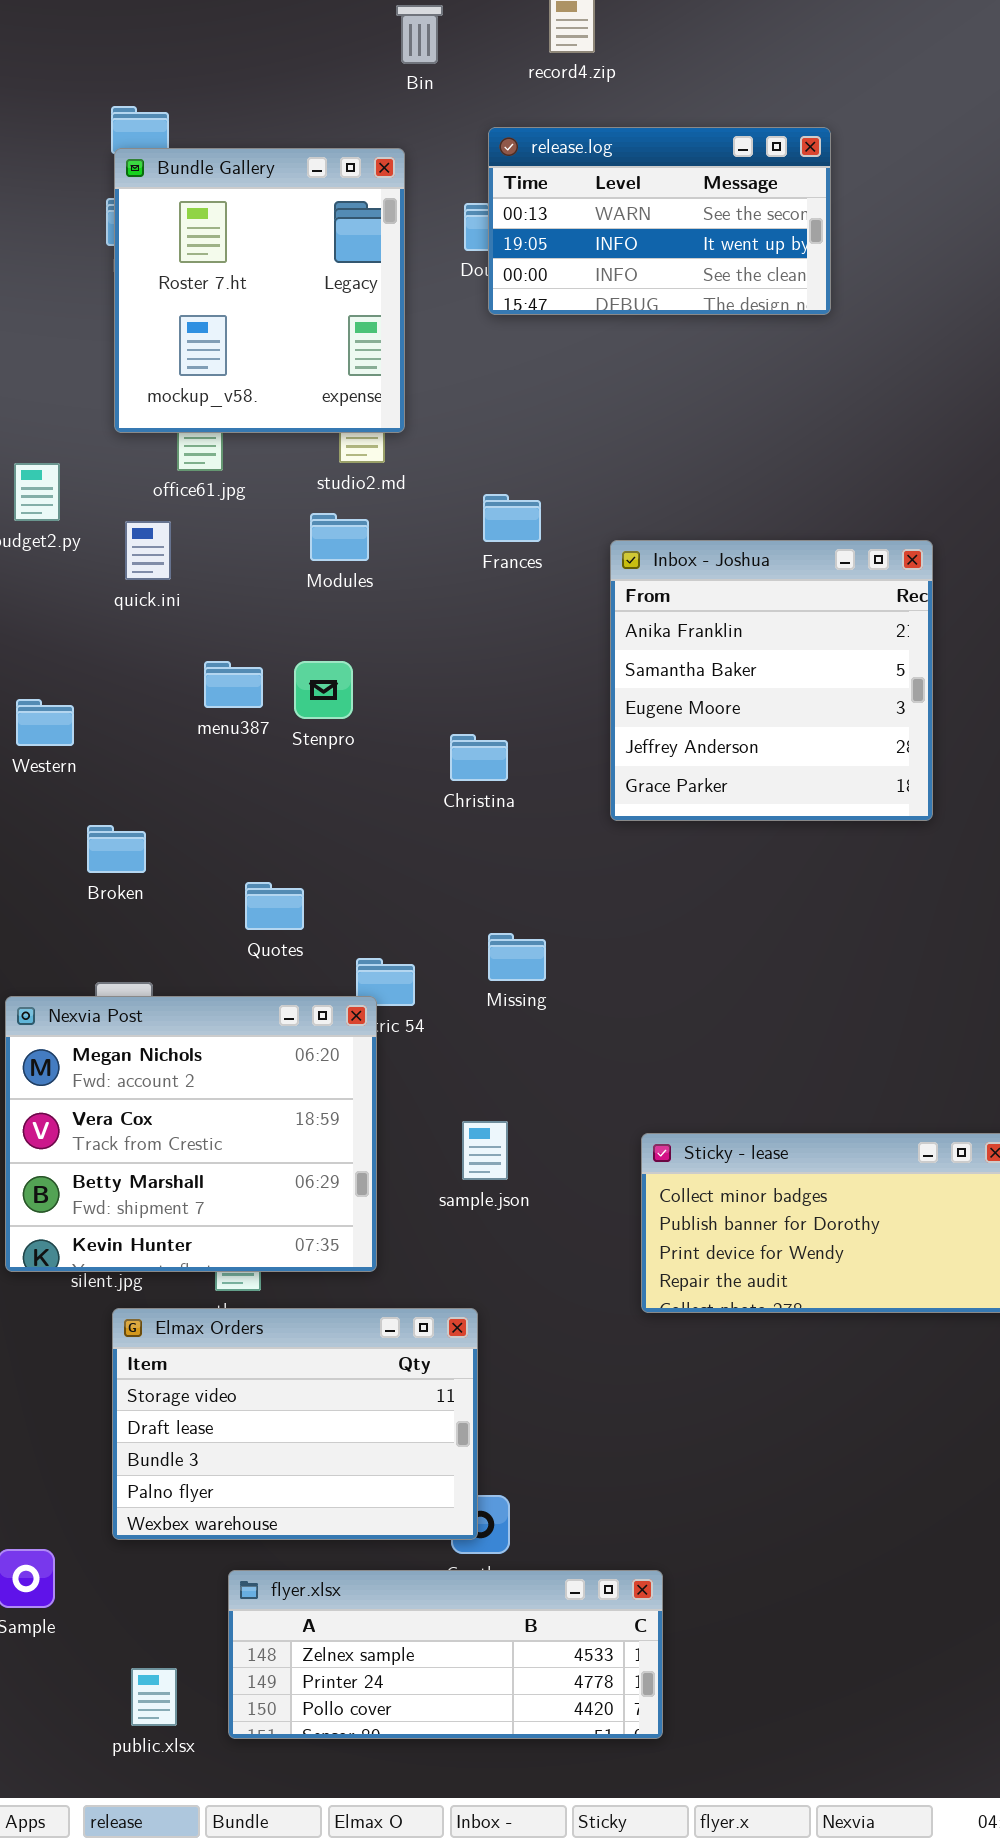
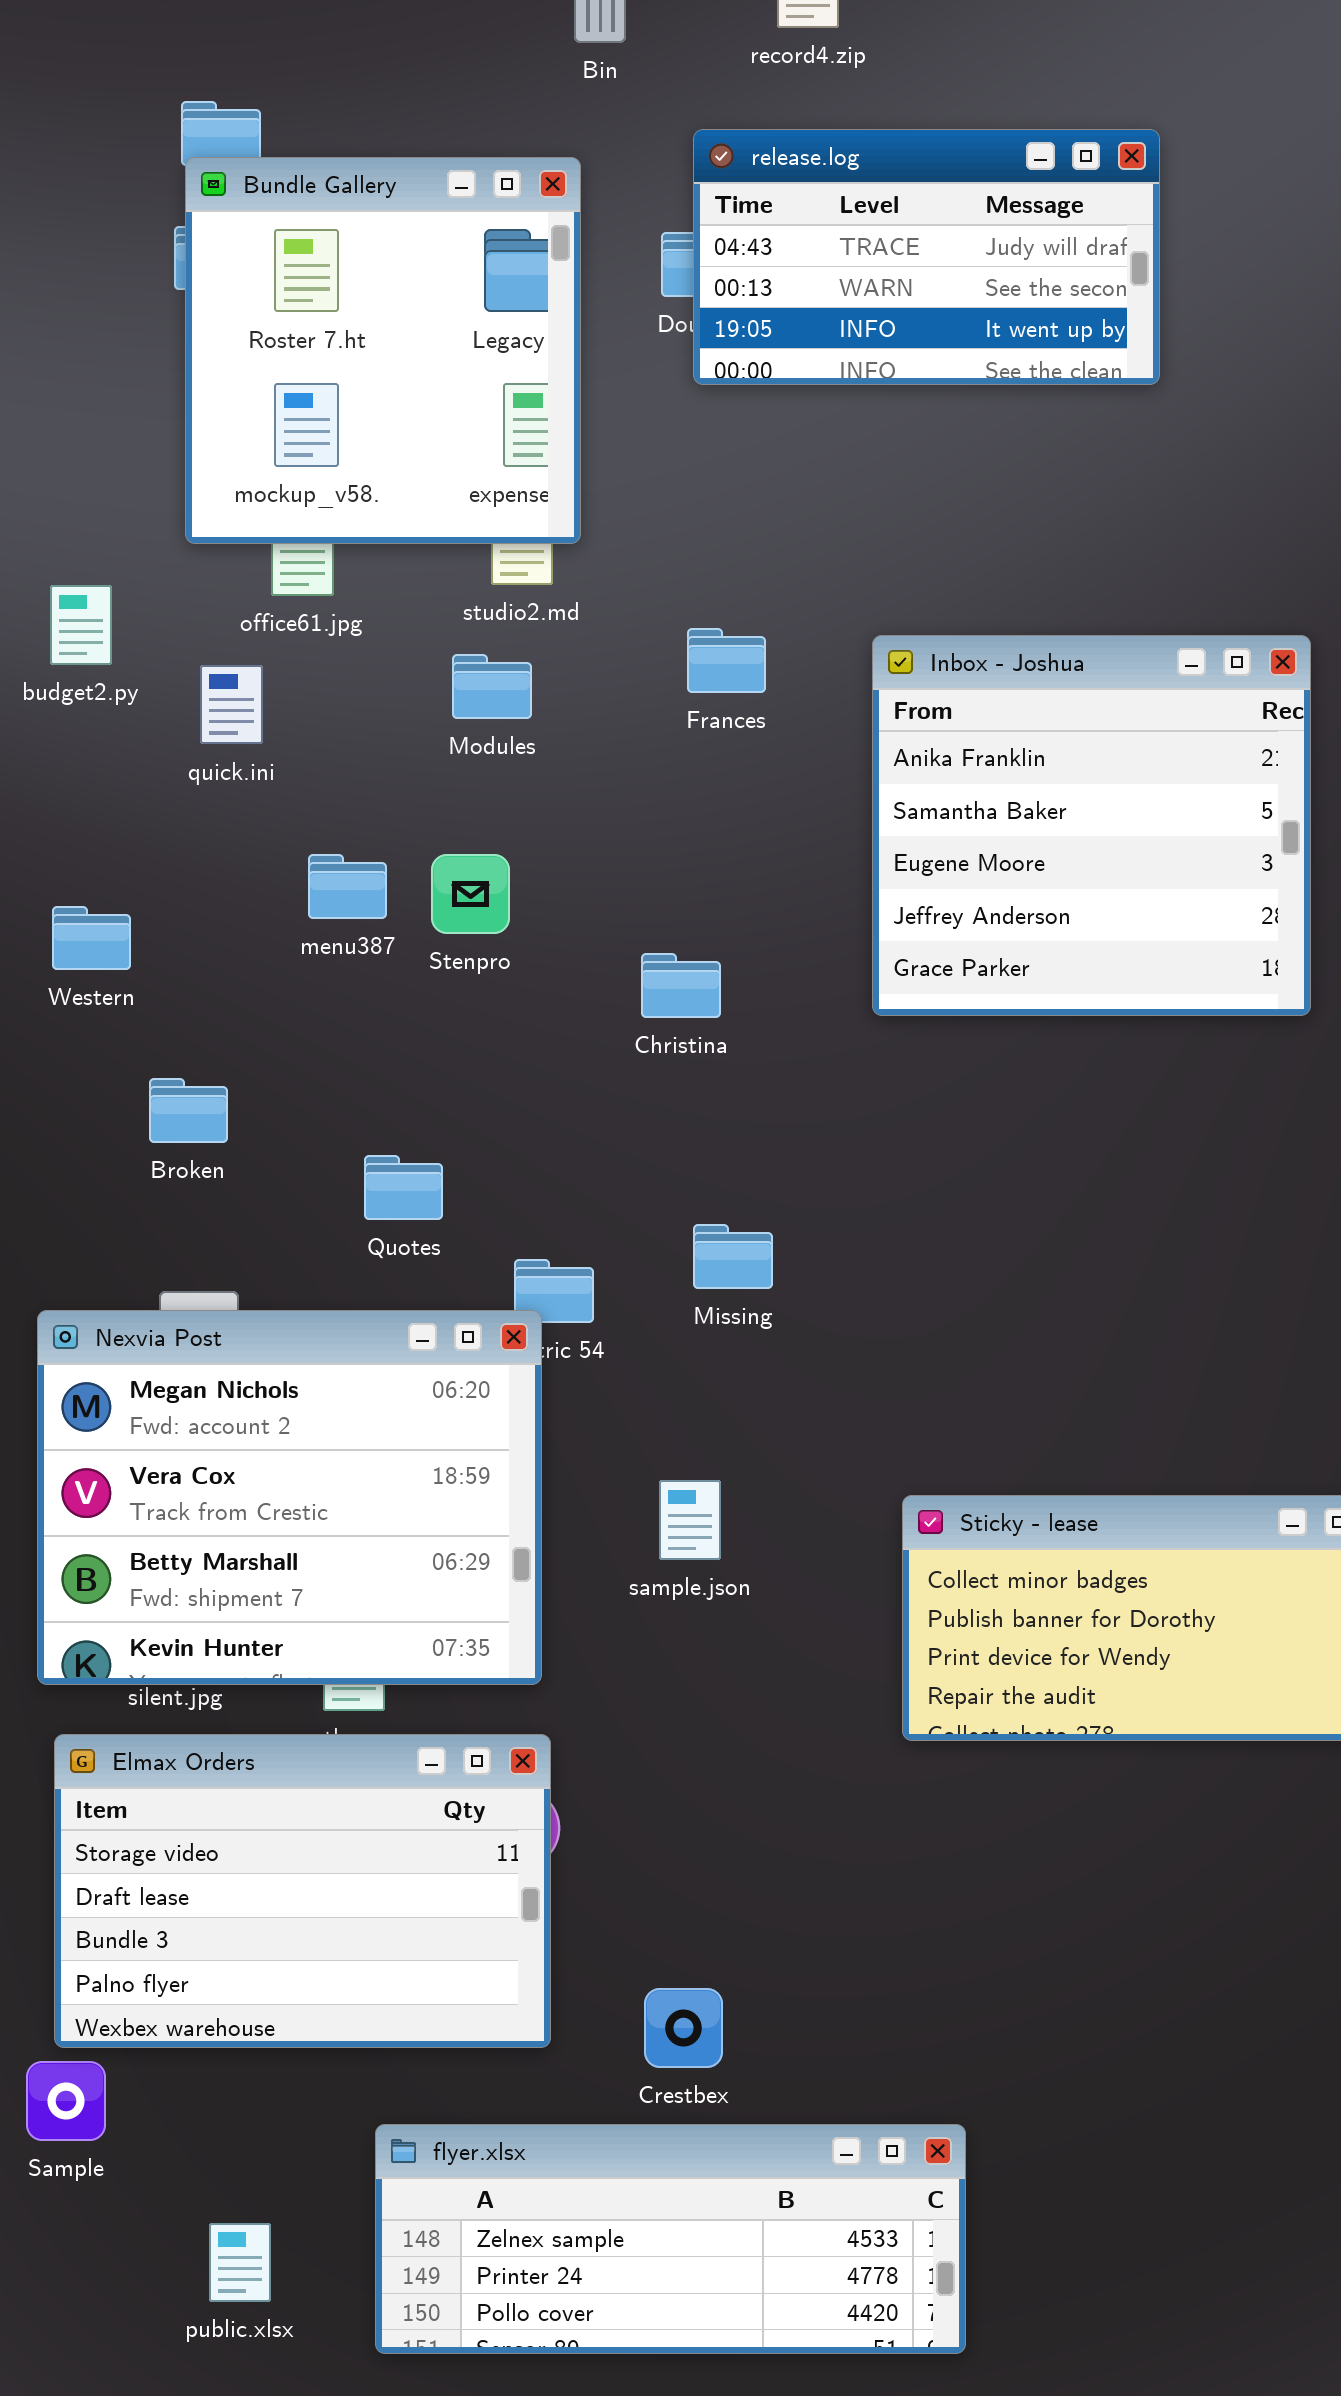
release.log: [488,127,831,315] -> [693,129,1160,385], scrolled up 1 row
Inbox - Joshua: [610,540,933,821] -> [872,635,1311,1016], moved
Elmax Orders: [112,1308,478,1540] -> [54,1734,551,2048], moved
flyer.xlsx: [228,1570,663,1739] -> [375,2124,966,2354], moved

